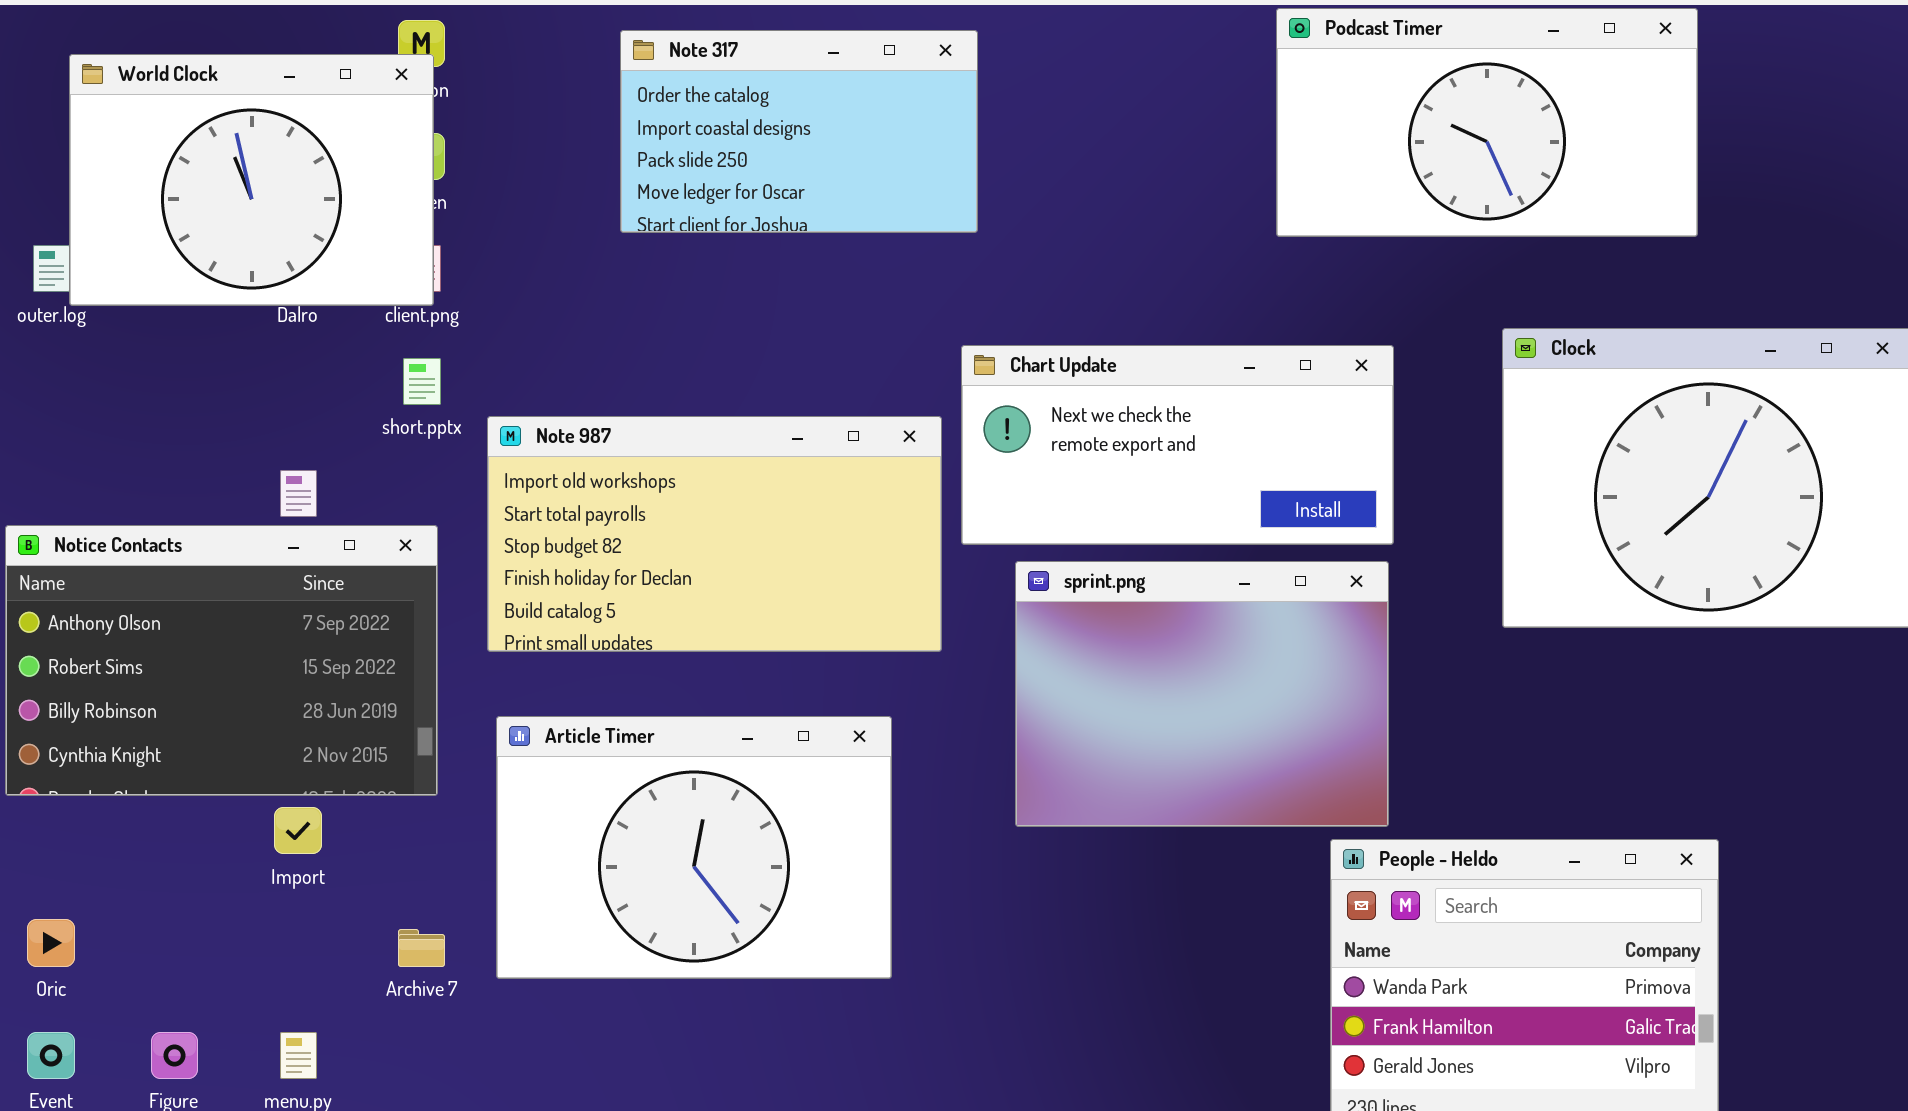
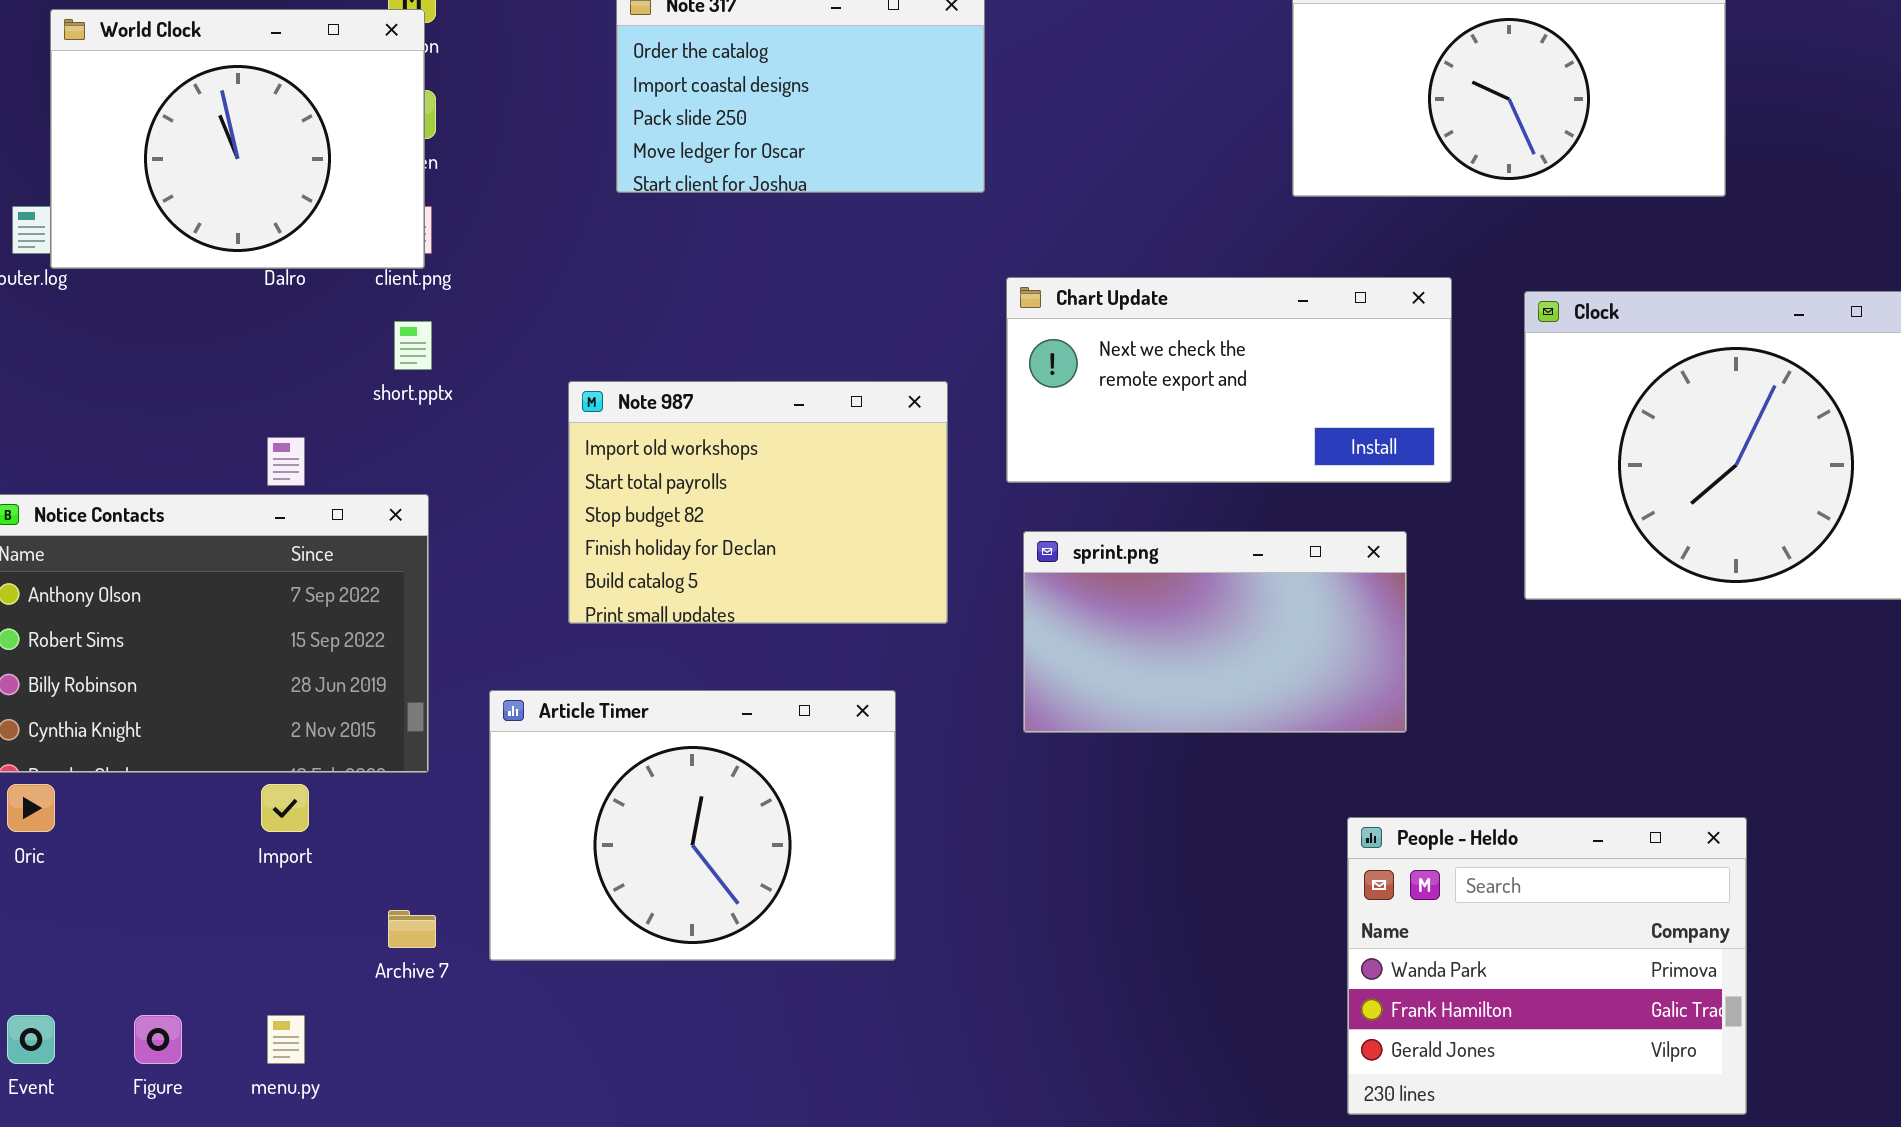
Chart Update: [961,345,1394,545] -> [1006,277,1452,483], moved
Note 987: [487,416,942,652] -> [568,381,948,624], resized
sprint.png: [1015,561,1389,827] -> [1023,531,1407,733], resized
Oric: [27,919,75,967] -> [7,784,55,832], moved

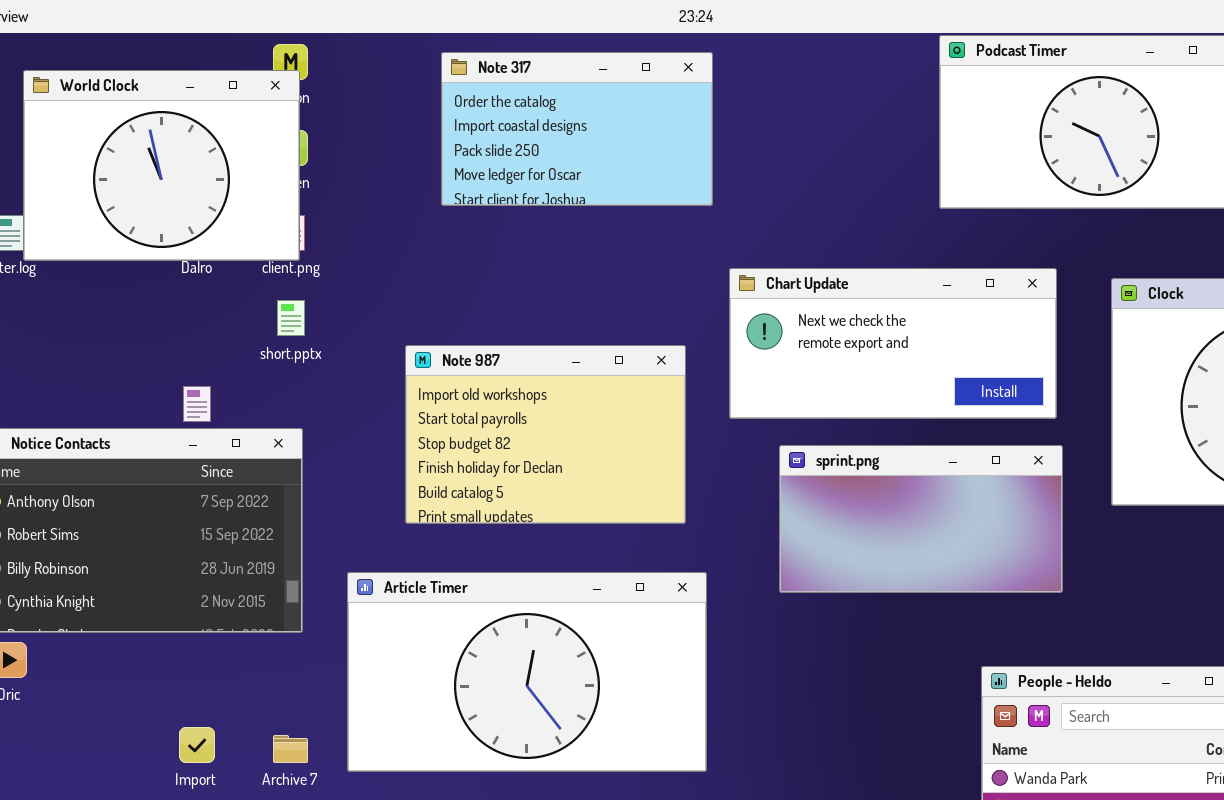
sprint.png: [1023,531,1407,733] -> [779,445,1063,593], moved
Article Timer: [489,690,896,961] -> [347,572,707,772], resized
Import: [261,784,309,832] -> [179,727,215,763], moved

